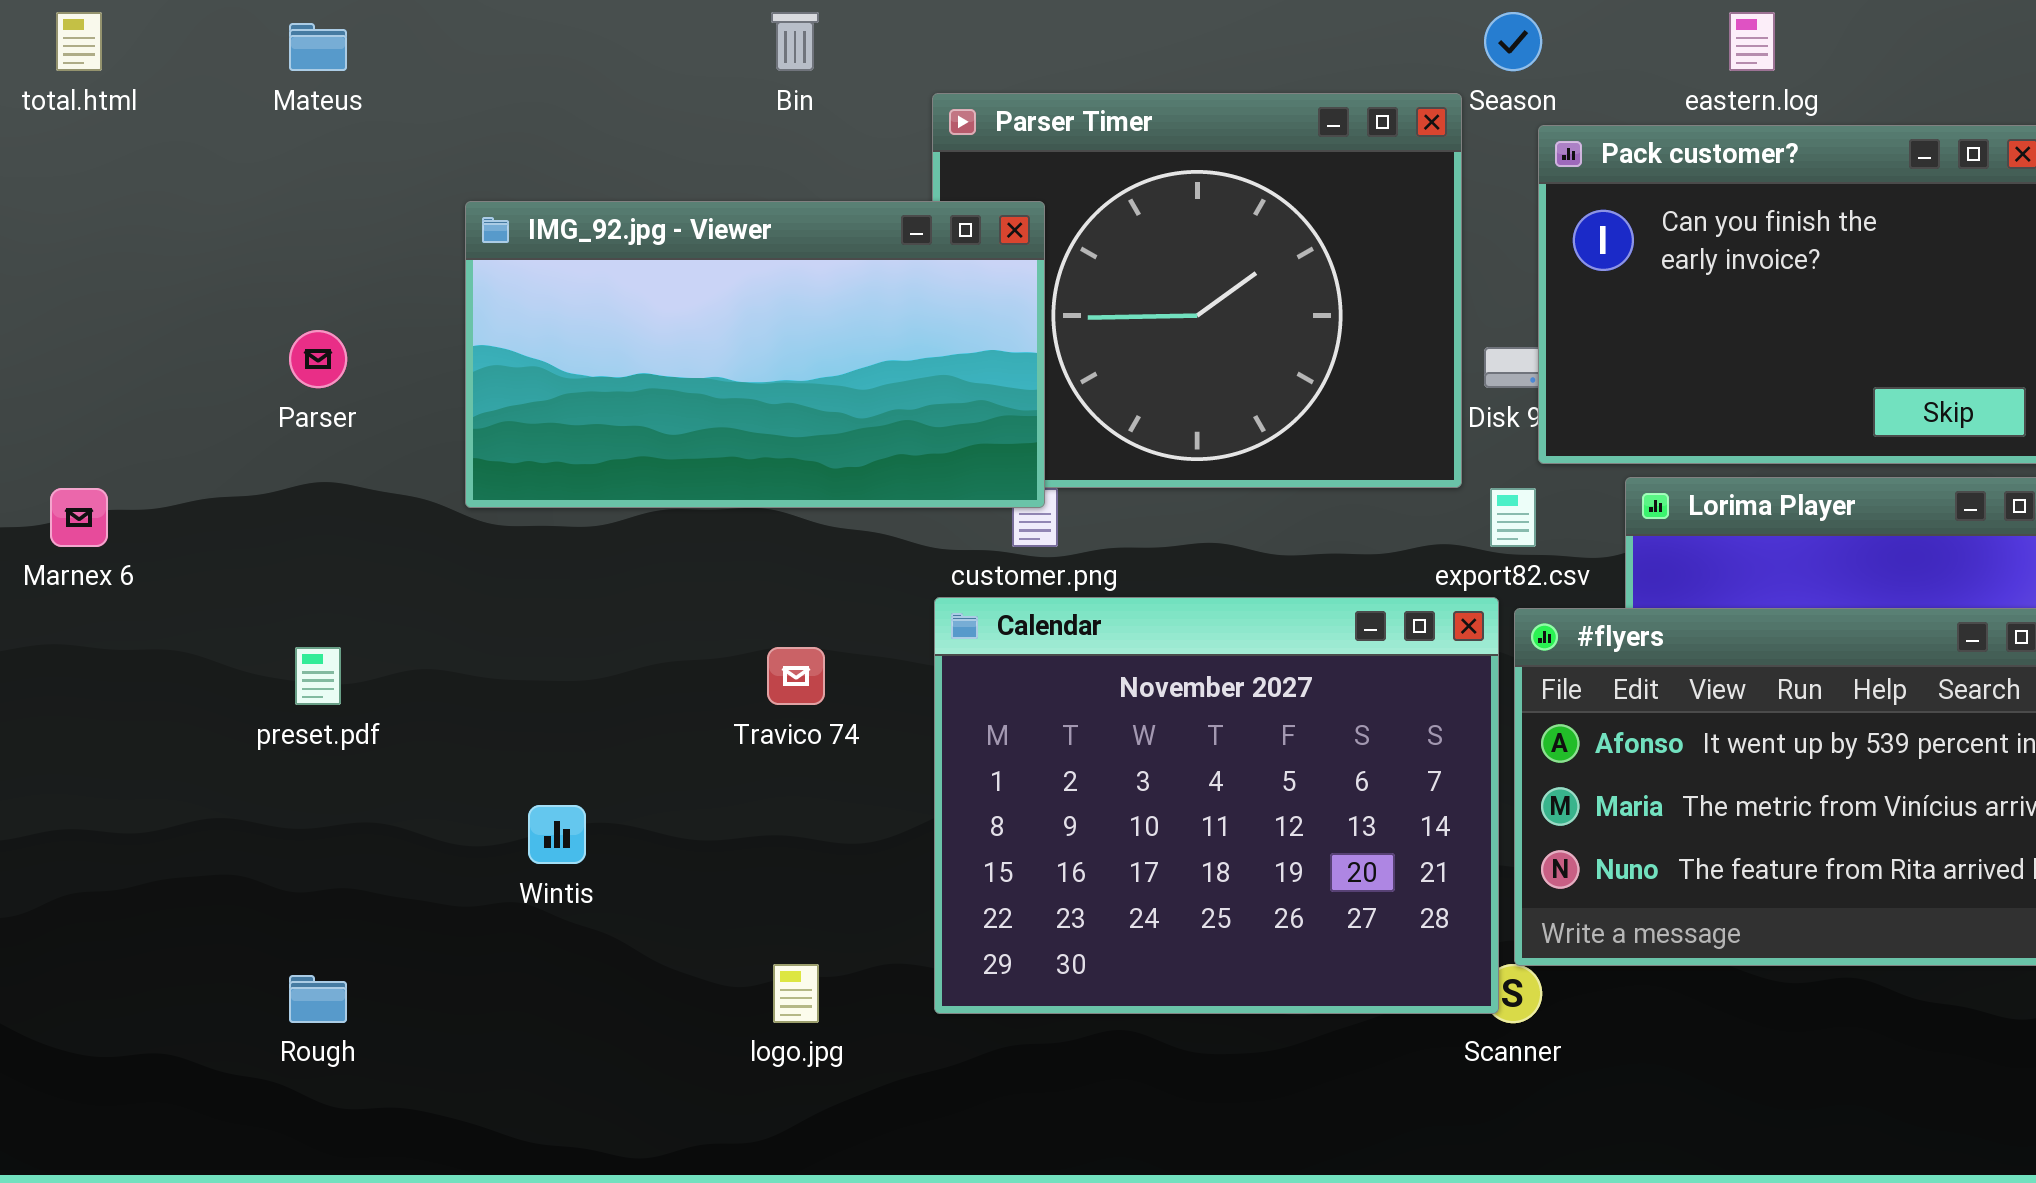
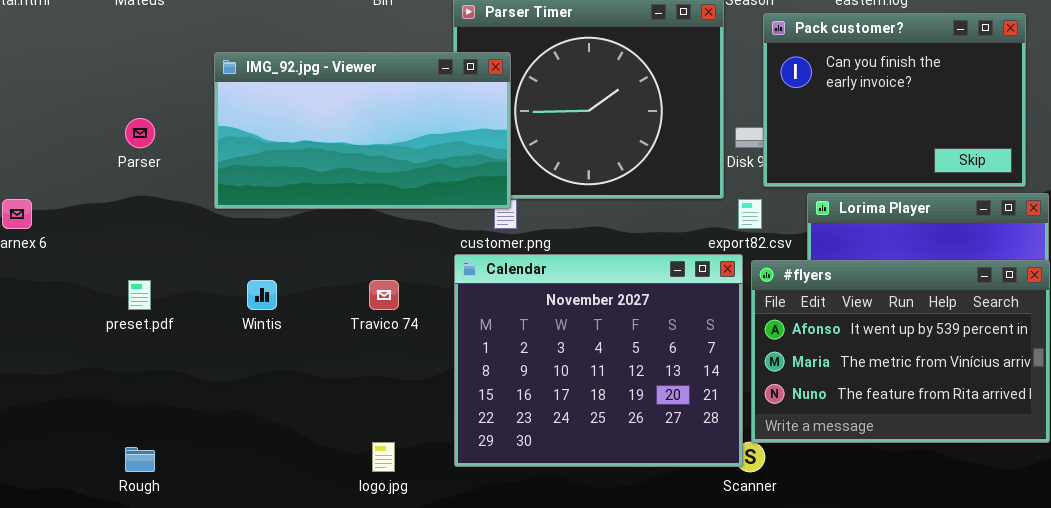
Wintis: [528,805,586,864] -> [247,280,277,310], moved

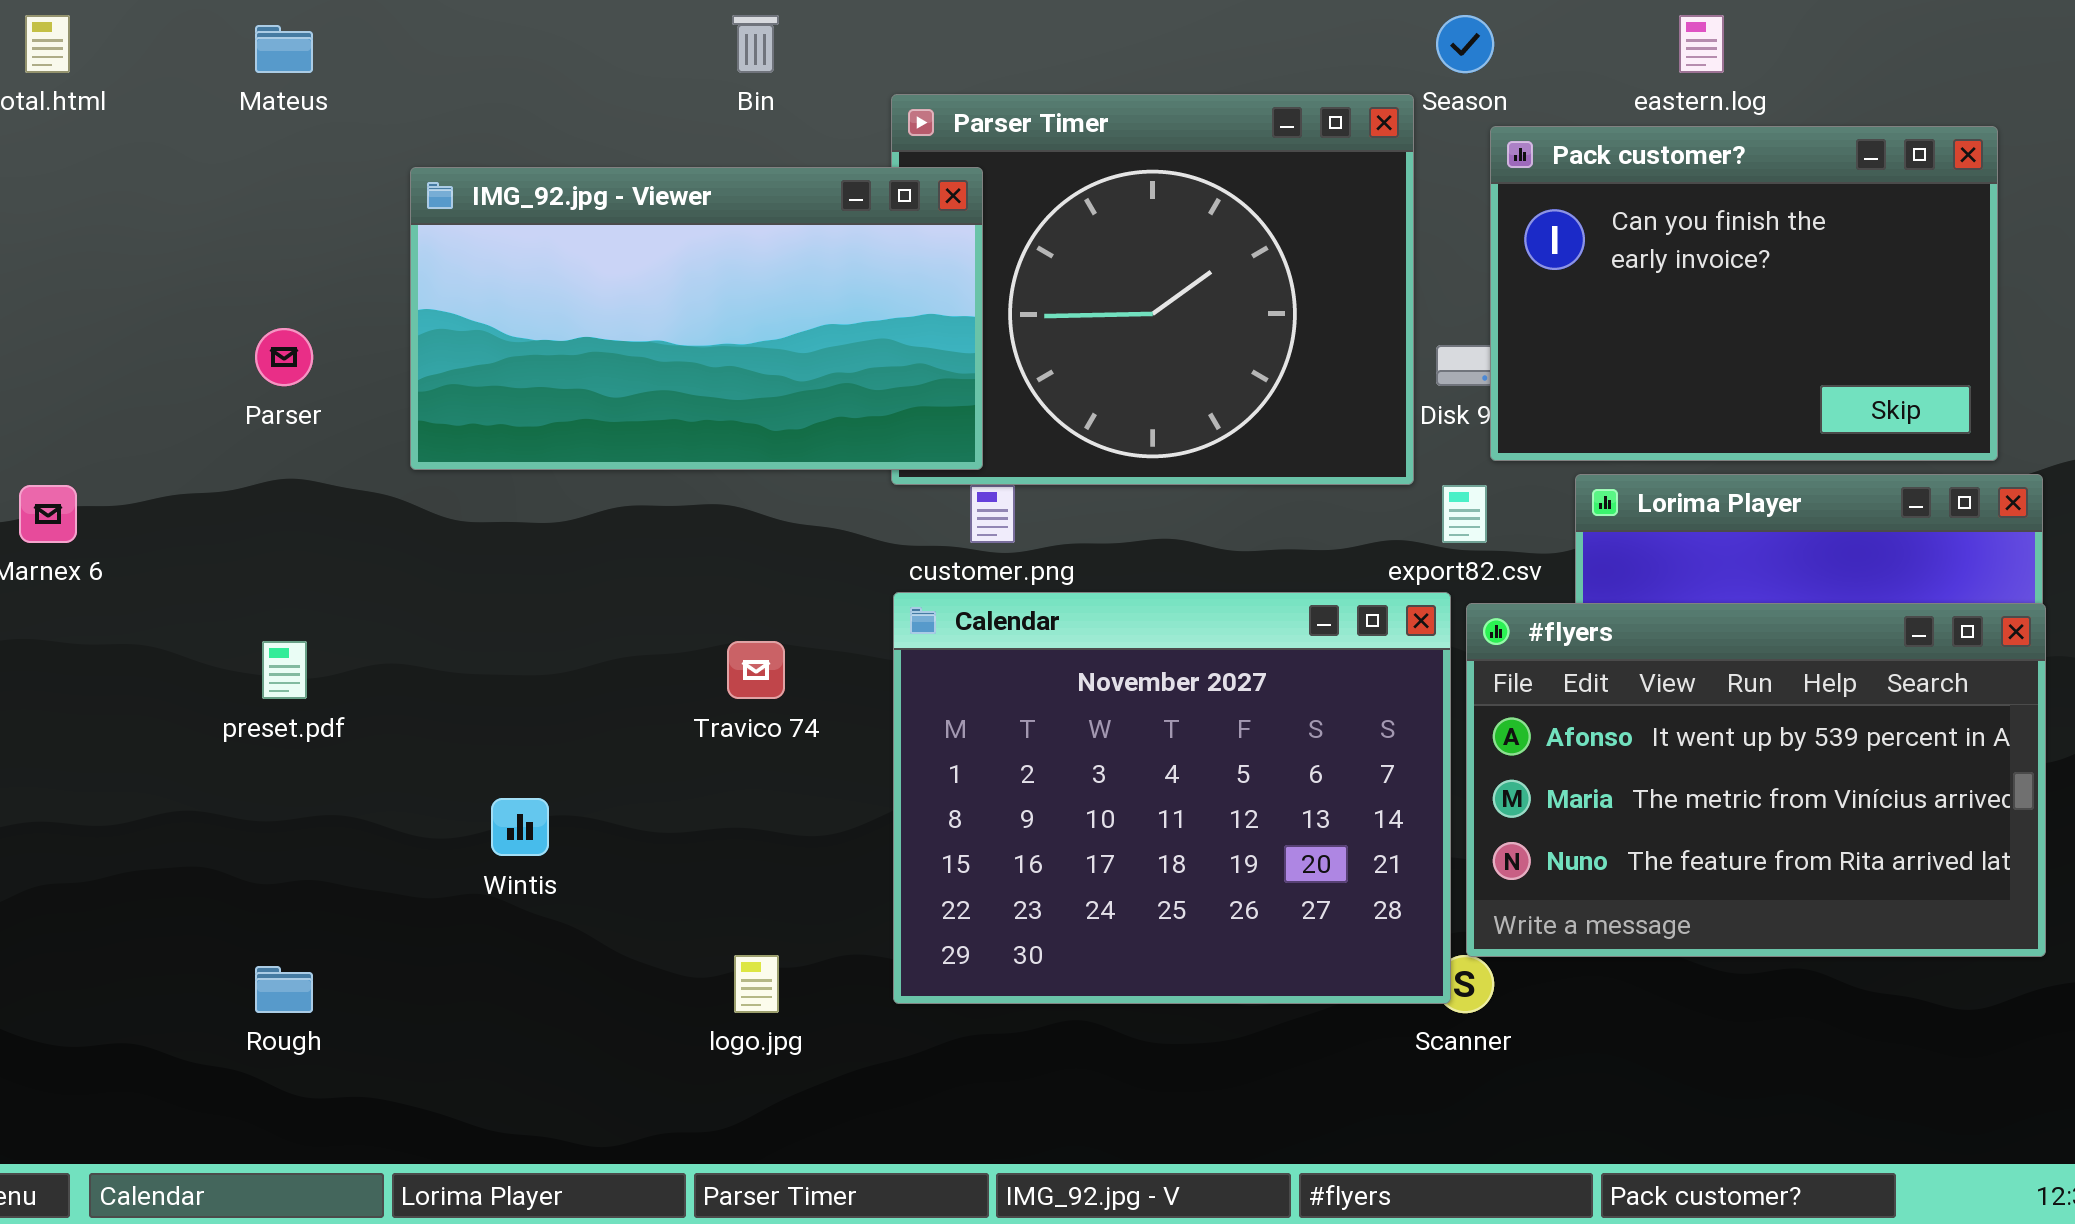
IMG_92.jpg - Viewer: [214,52,511,209] -> [410,167,983,470], moved
Wintis: [247,280,277,310] -> [491,798,549,856], moved

